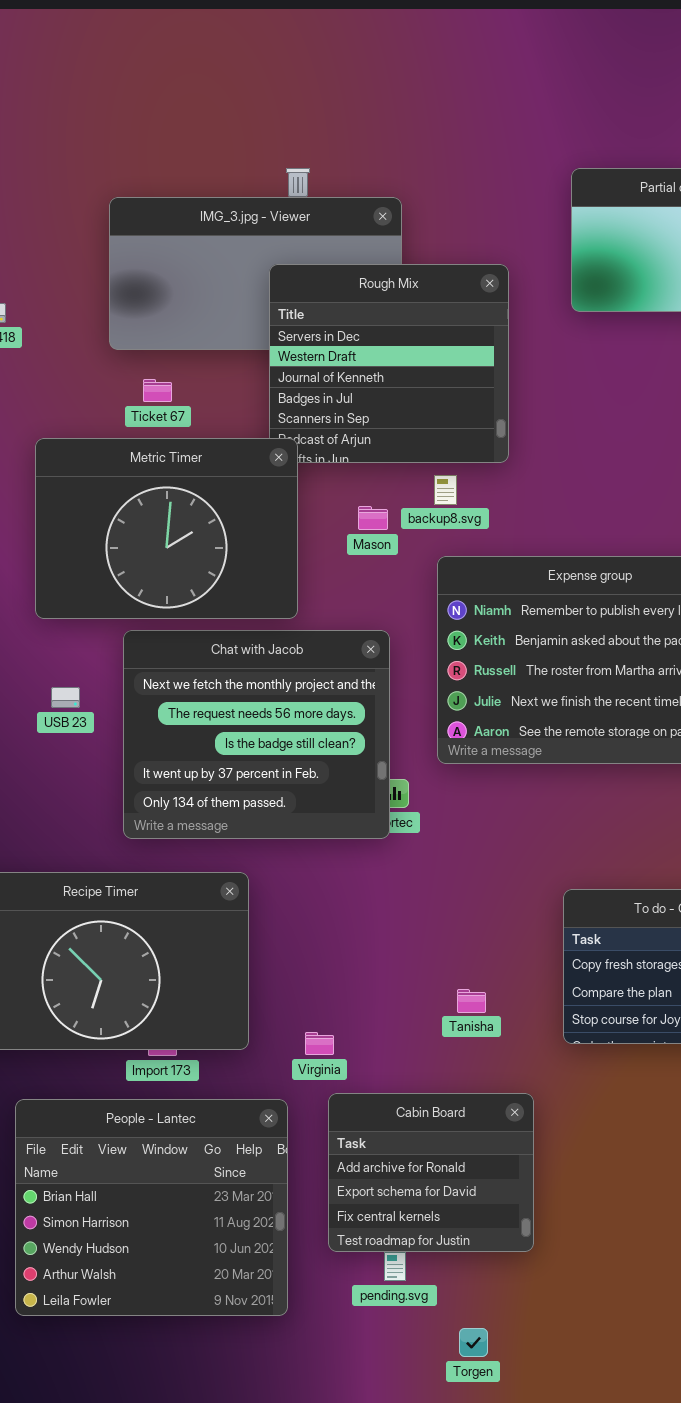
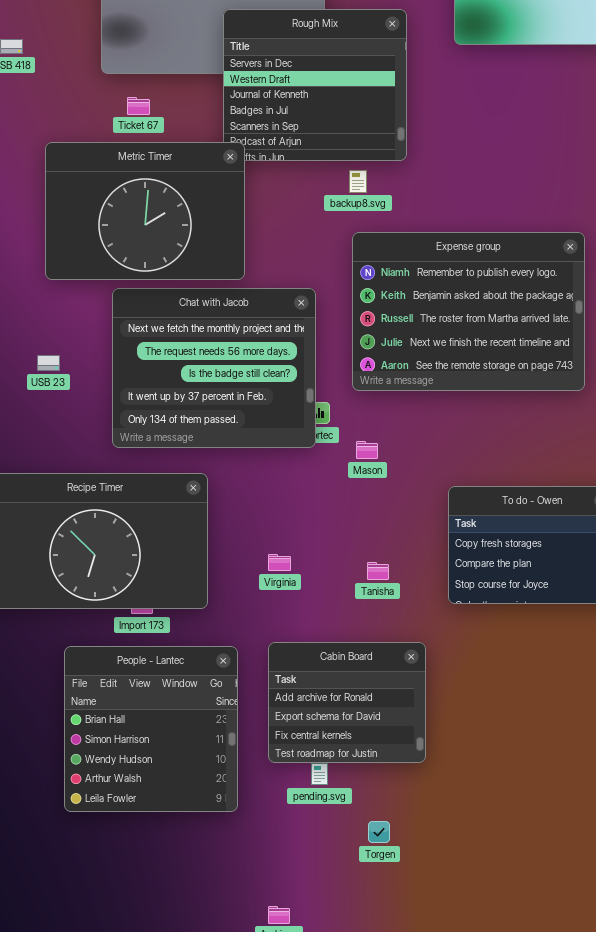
Mason: [358,506,388,530] -> [356,441,378,459], moved
USB 23: [51,687,80,708] -> [37,355,60,371], moved
Virginia: [305,1032,334,1055] -> [268,554,291,571], moved
People - Lantec: [15,1099,288,1316] -> [64,646,238,812], resized

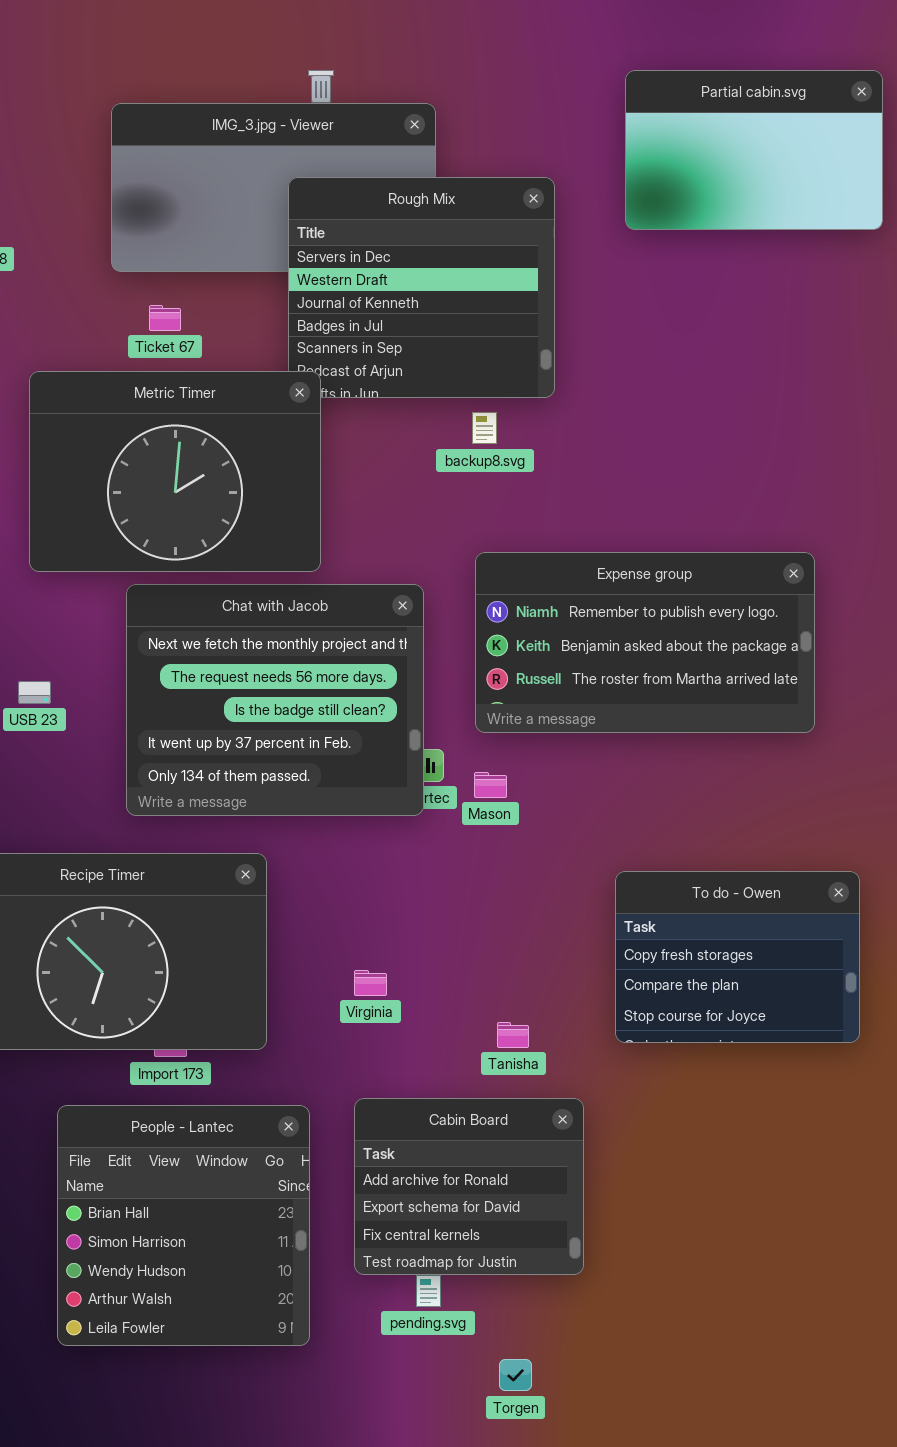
Expense group: [352,232,585,391] -> [475,552,815,733], resized
Mason: [356,441,378,459] -> [474,772,507,798], moved
Tanisha: [367,562,389,580] -> [497,1022,529,1048], moved

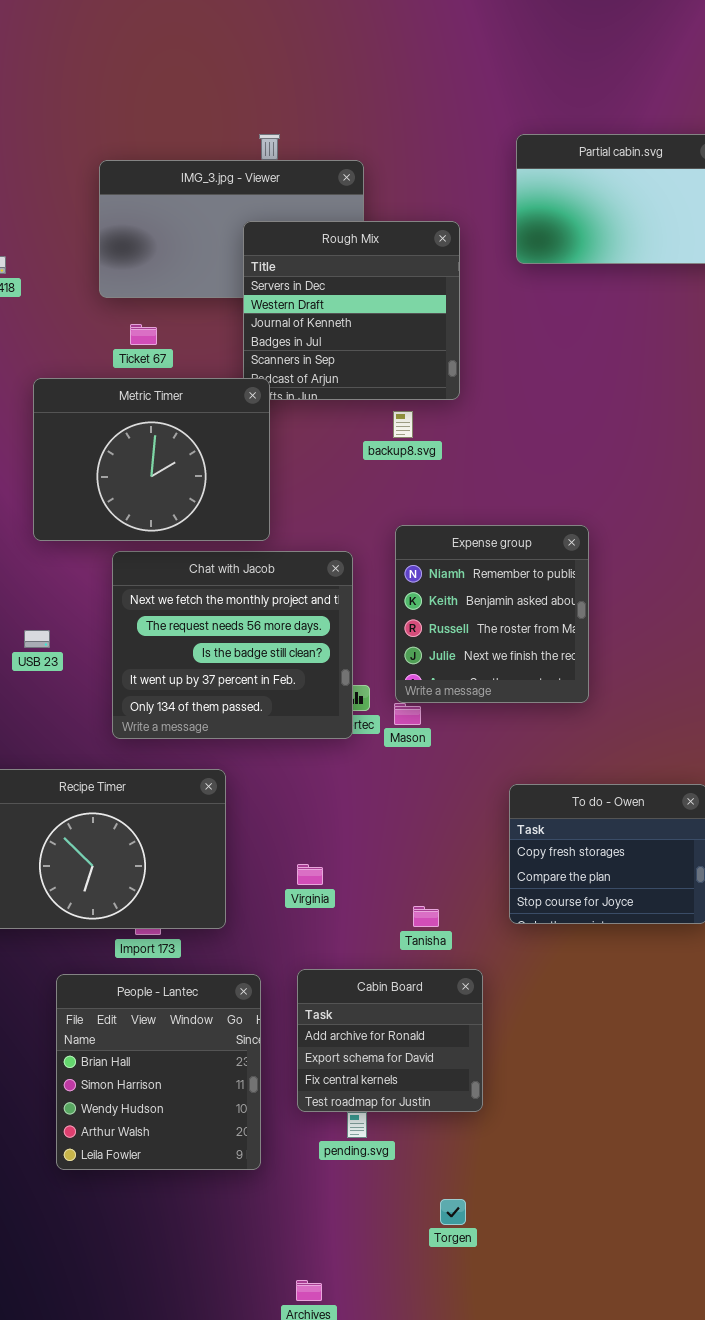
Expense group: [475,552,815,733] -> [395,525,589,703], resized
Torgen: [499,1359,532,1391] -> [440,1199,466,1225], moved

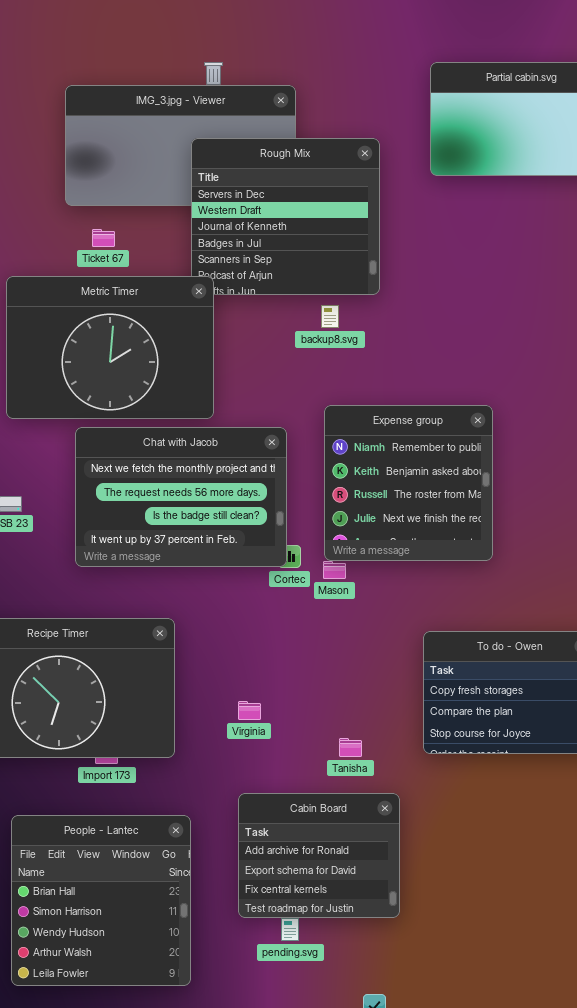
Chat with Jacob: [112,551,353,739] -> [75,427,287,567], resized
People - Lantec: [56,974,261,1170] -> [11,815,191,986], moved

